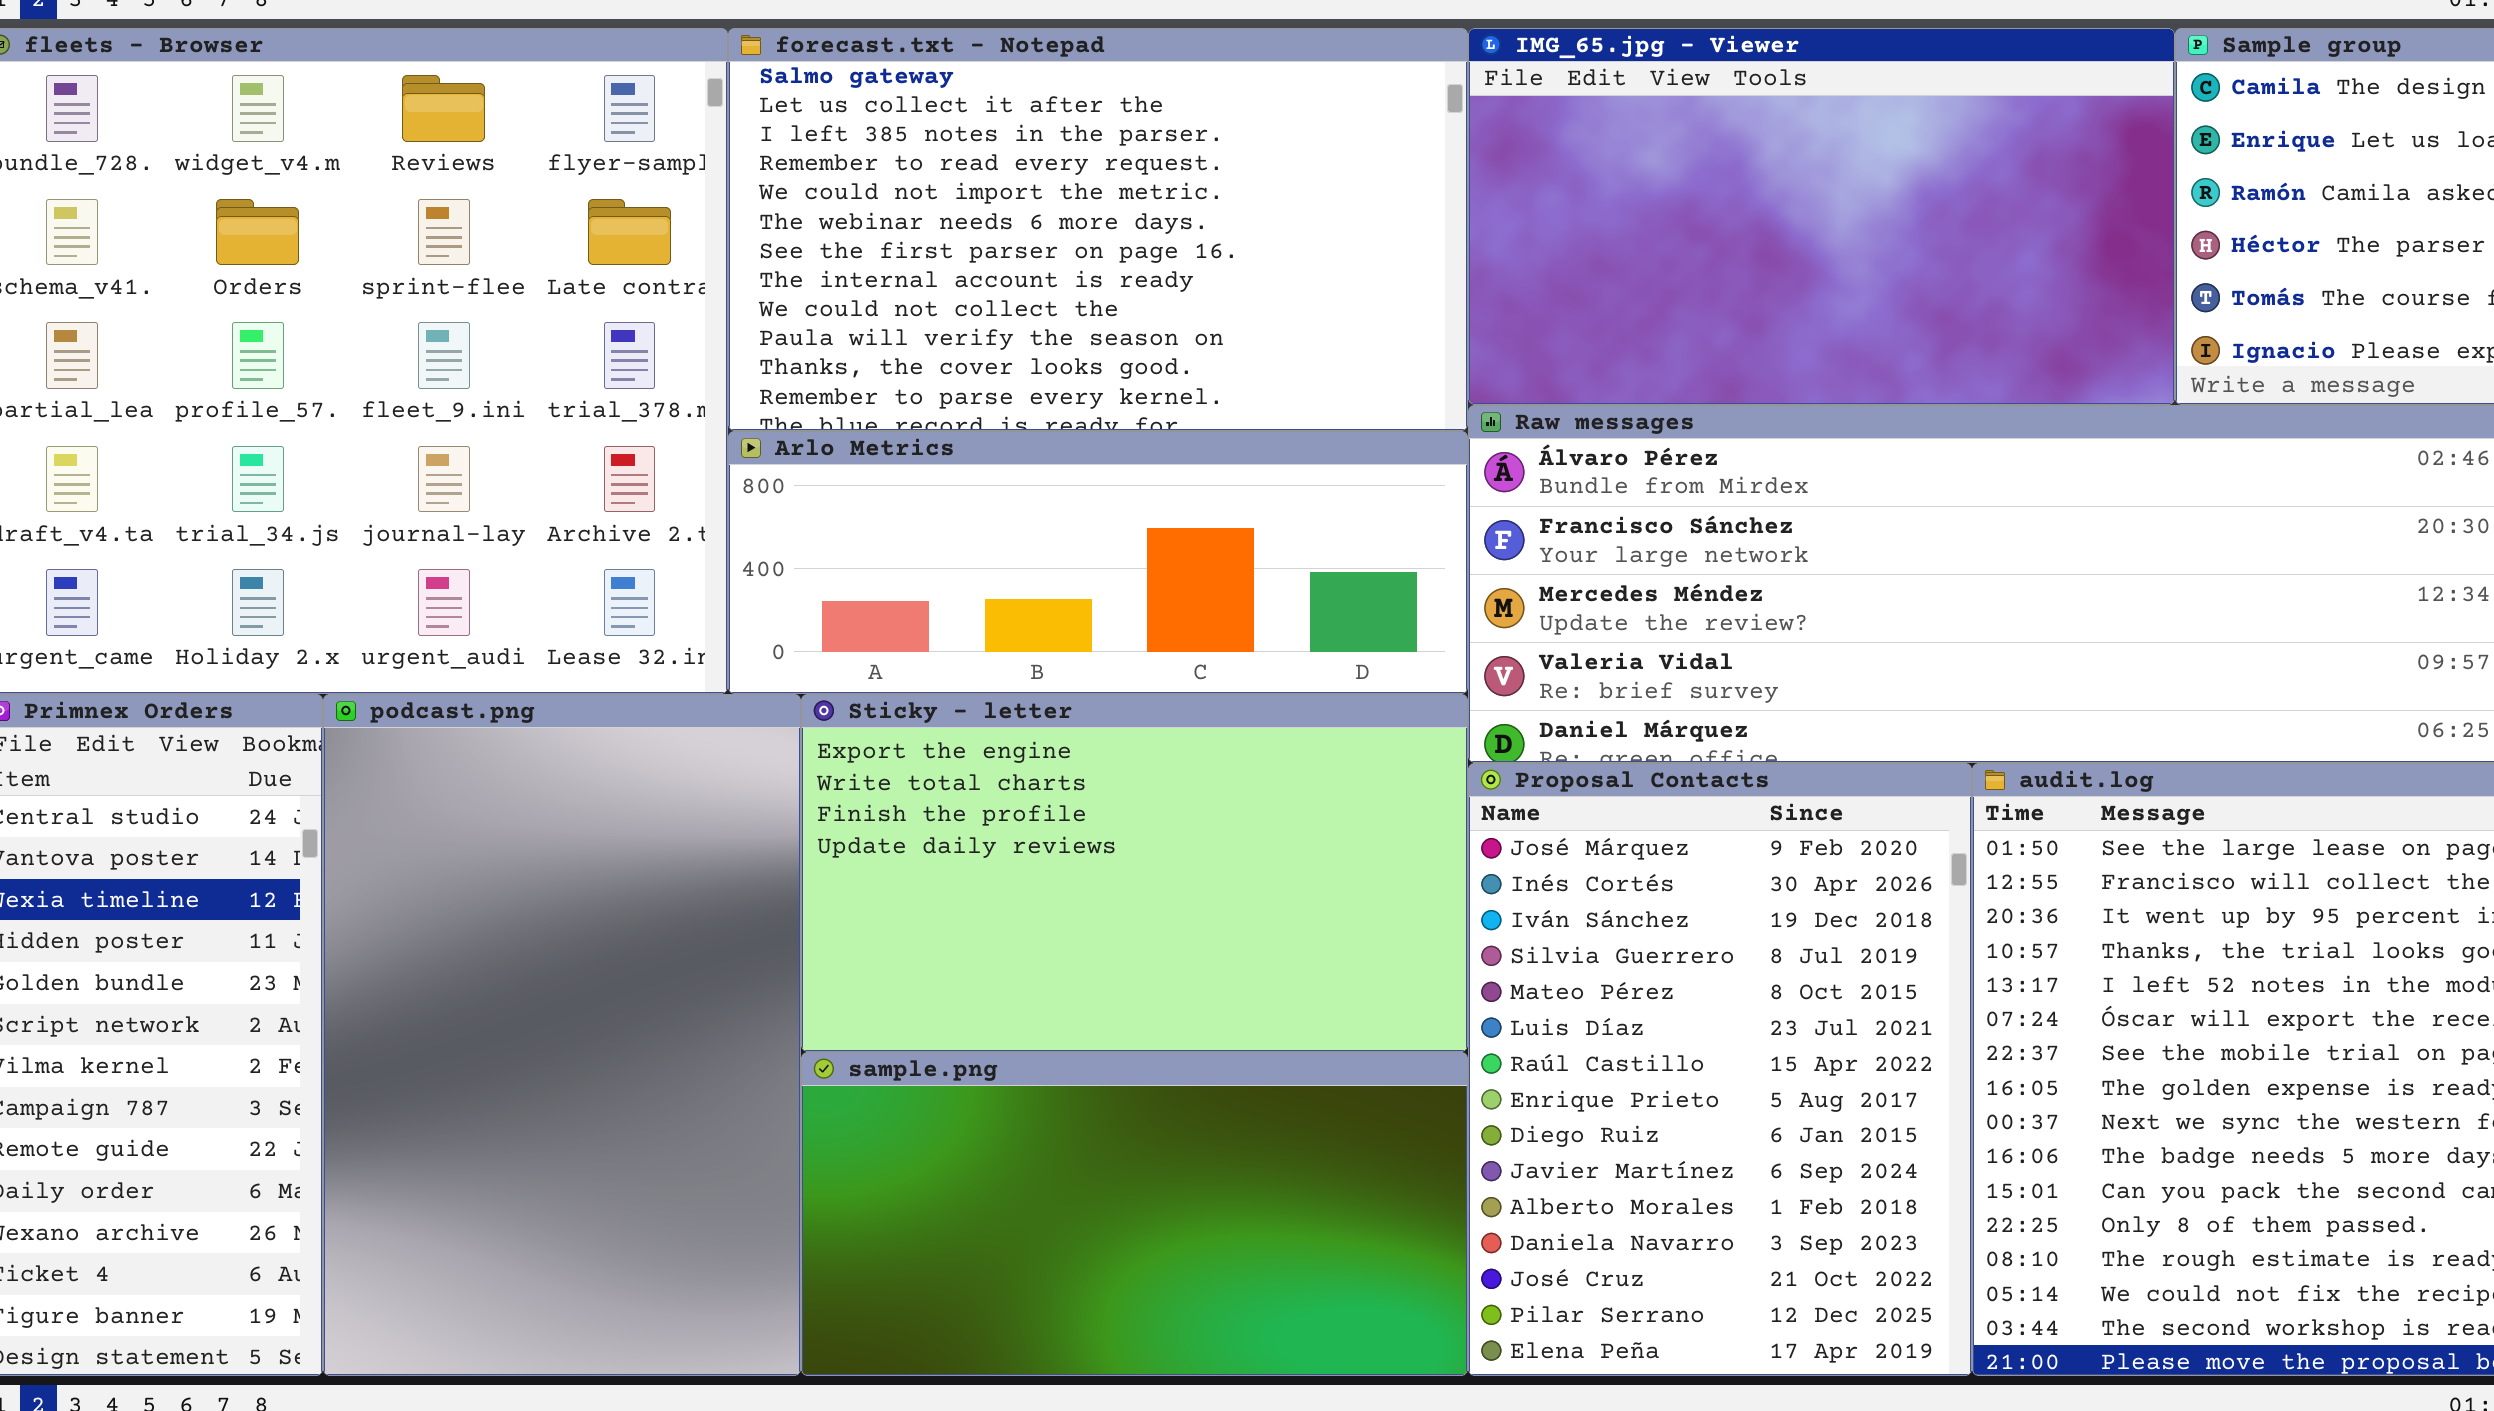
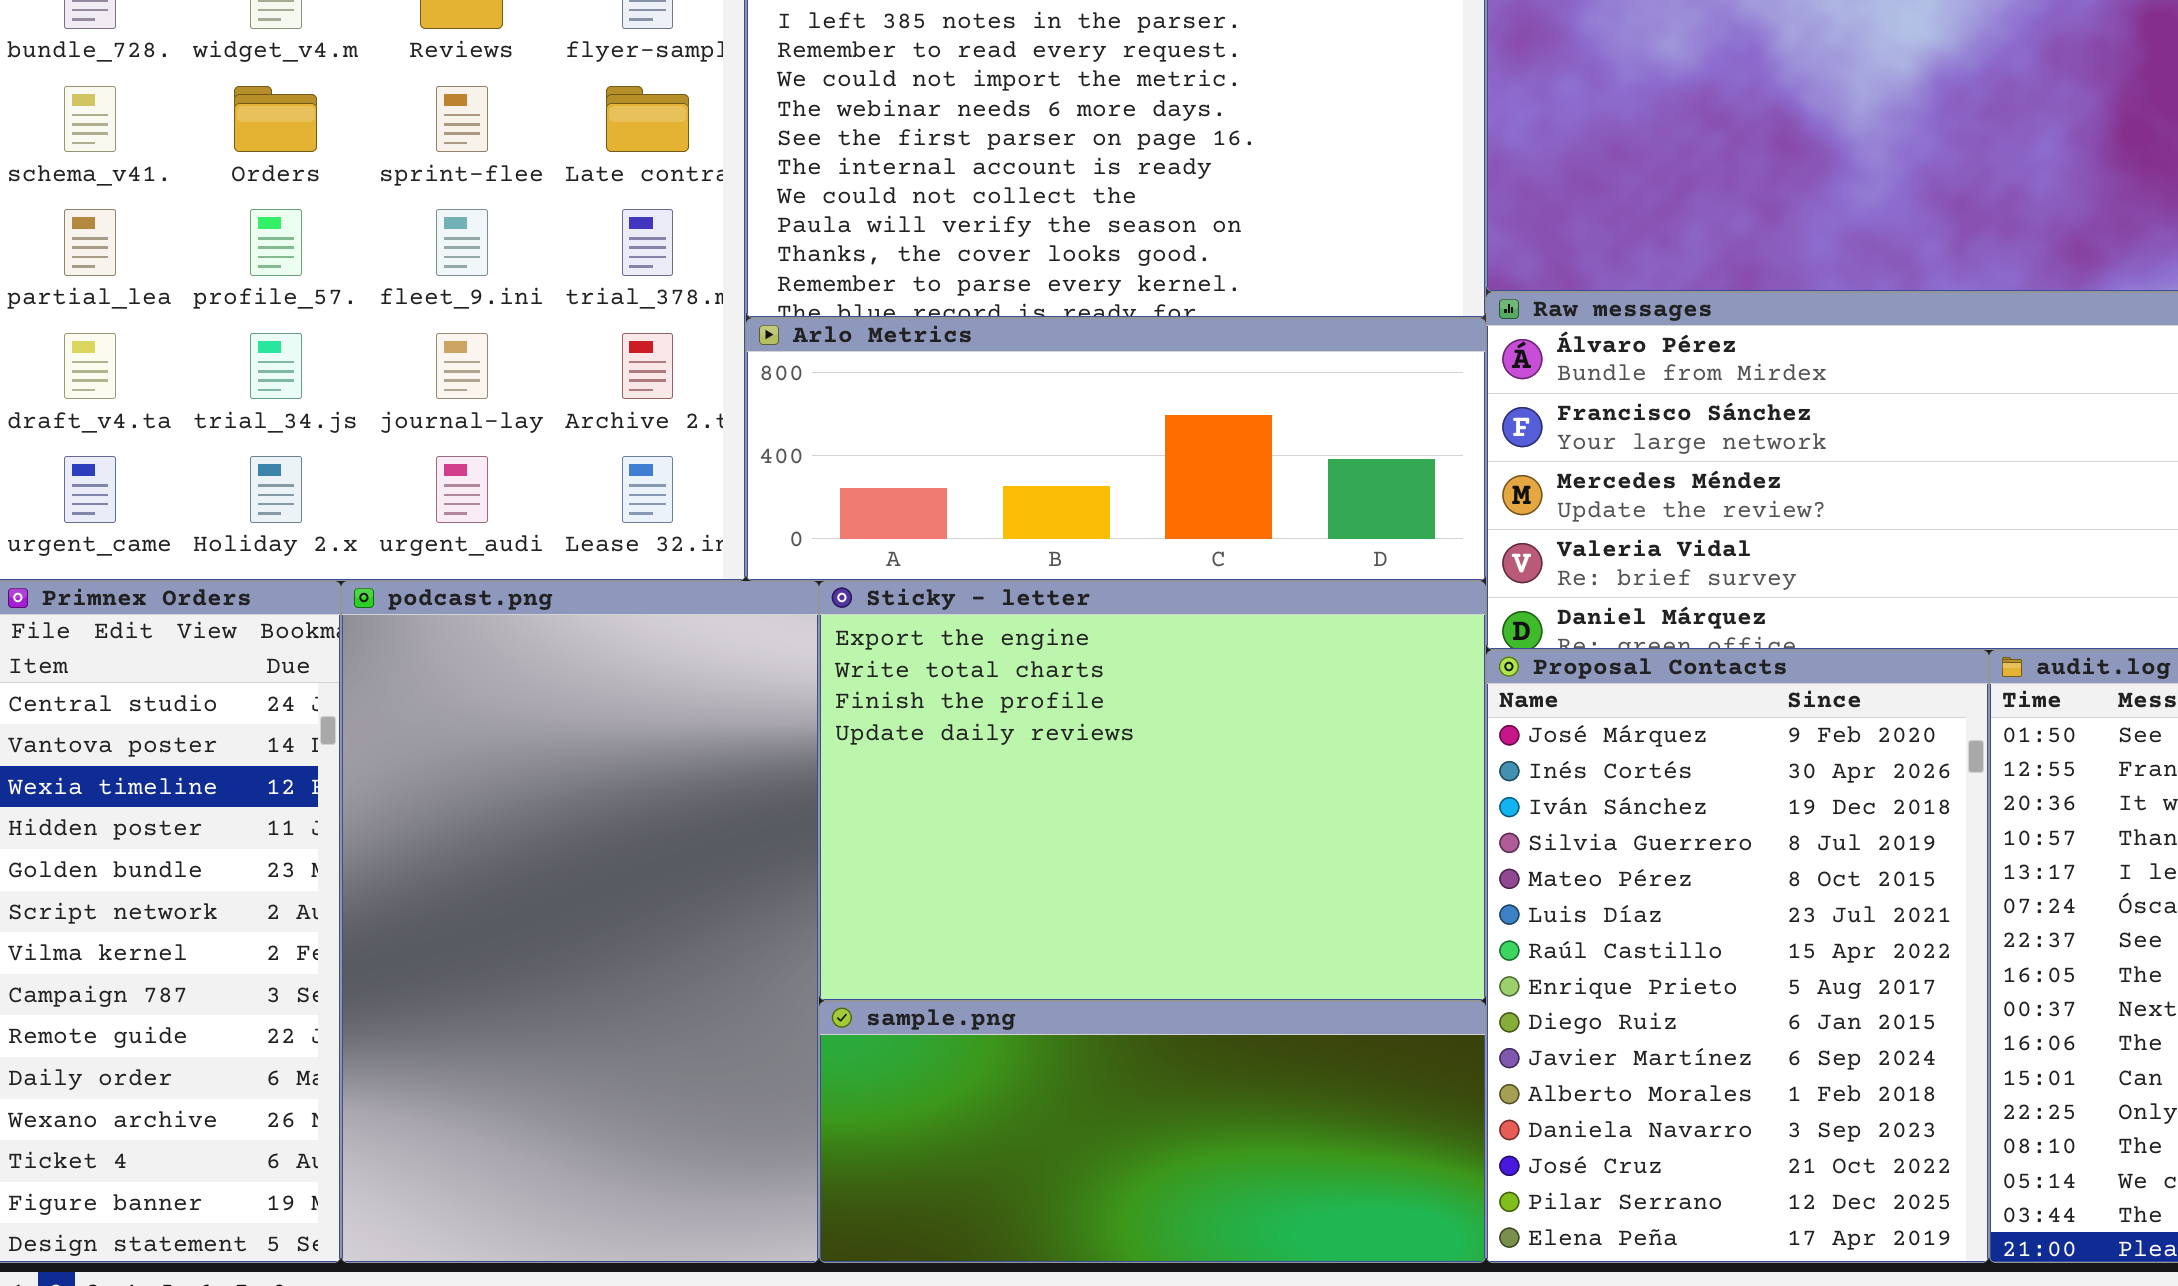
Sticky - letter: [801,694,1468,1052] -> [819,581,1486,1001], resized
sample.png: [801,1052,1468,1376] -> [819,1001,1486,1263], resized

